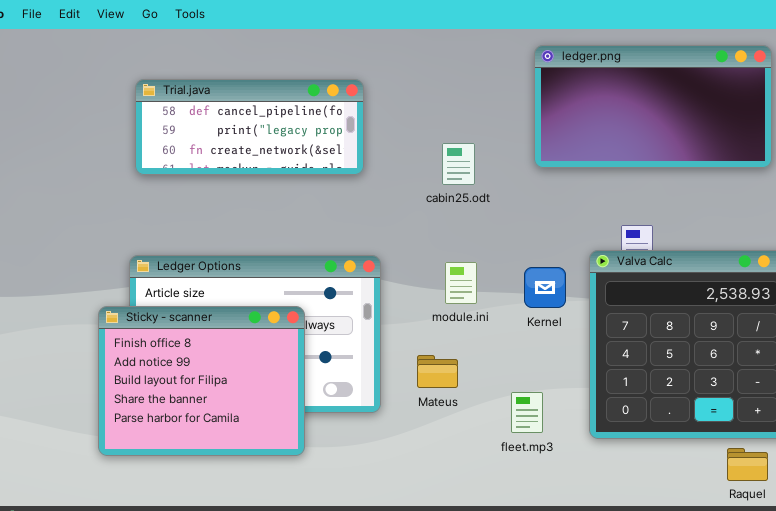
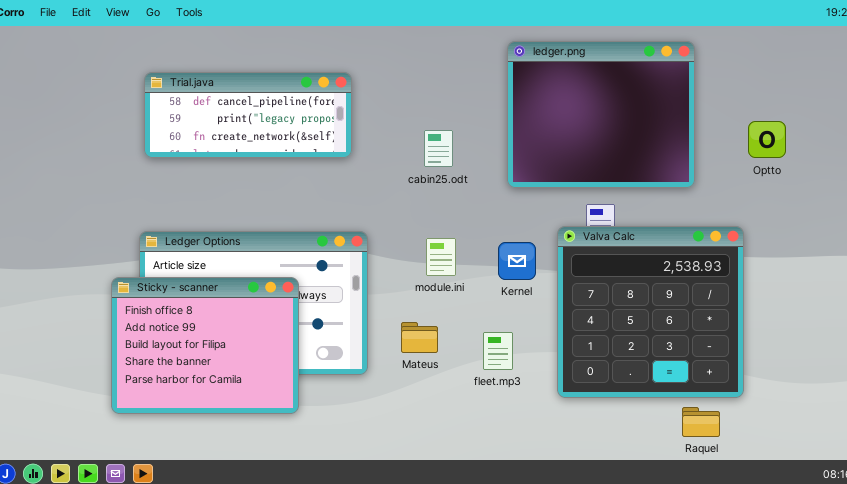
ledger.png: [534,45,772,168] -> [507,41,695,188], resized
fleet.mp3: [511,392,543,433] -> [483,332,513,370], moved

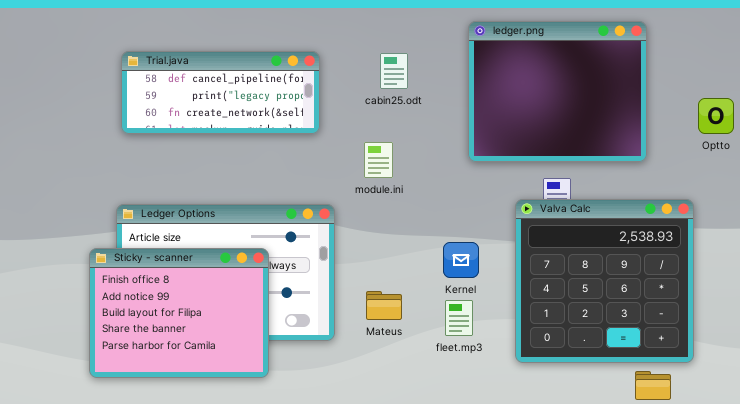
cabin25.odt: [424,130,453,167] -> [380,53,408,89], moved
module.ini: [426,238,456,276] -> [364,142,393,178], moved
Kernel: [498,242,536,280] -> [443,242,479,278], moved

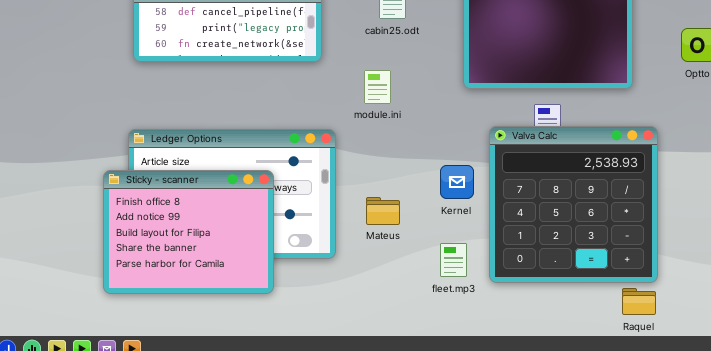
Valva Calc: [515,199,694,363] -> [489,126,658,283], moved
Mateus: [366,291,402,320] -> [366,197,400,225], moved
fleet.mp3: [445,300,473,336] -> [440,243,467,277], moved

